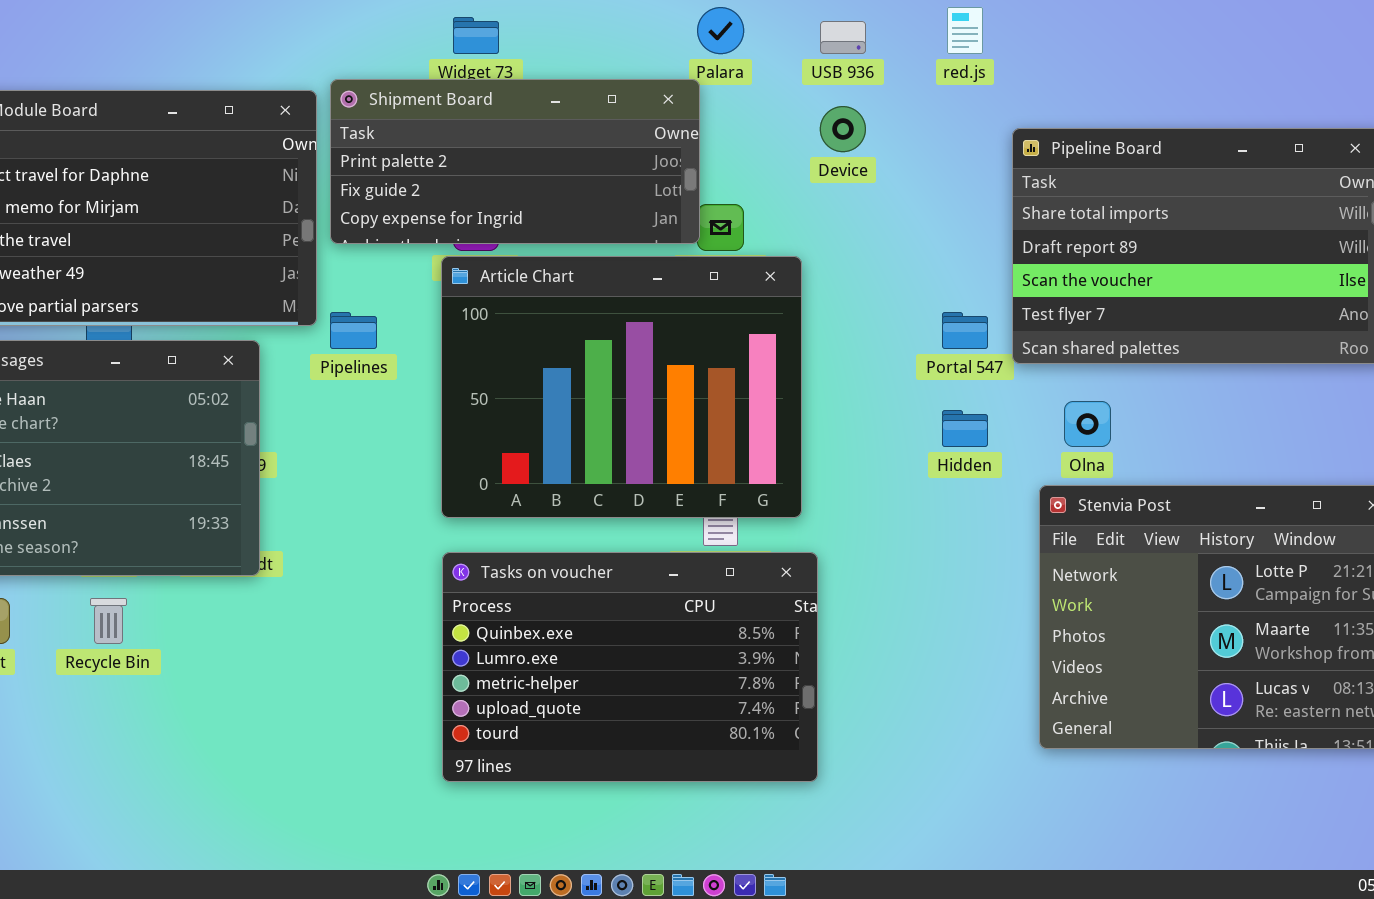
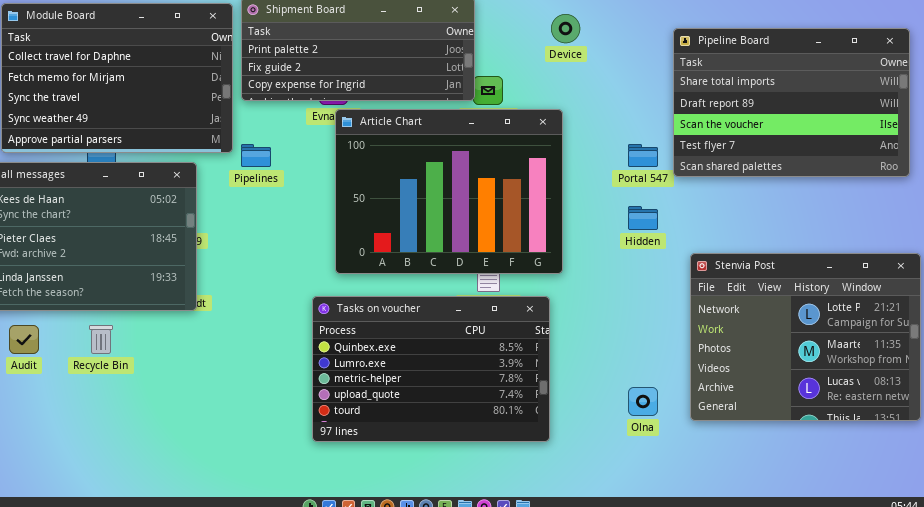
Article Chart: [441,256,802,518] -> [335,109,563,274], moved
Olna: [1064,401,1111,447] -> [628,387,658,416], moved

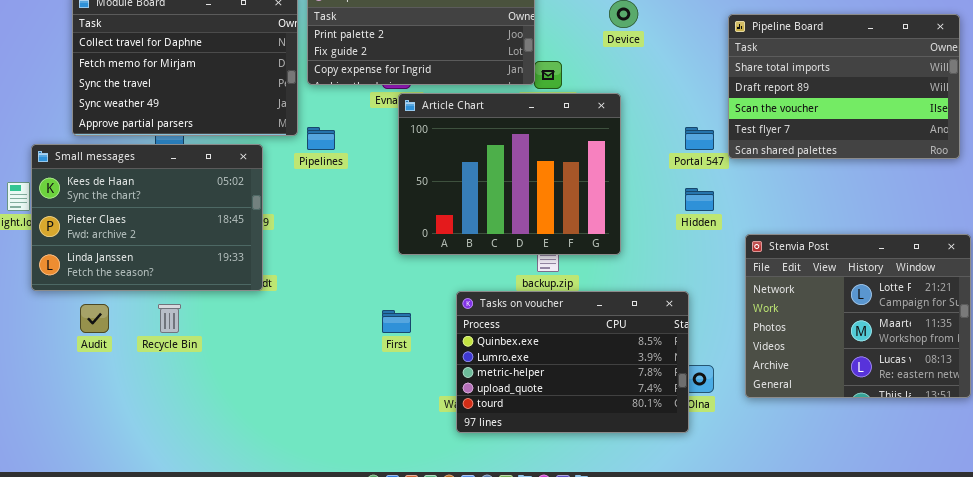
Tasks on voucher: [312,296,550,442] -> [456,291,689,433], moved

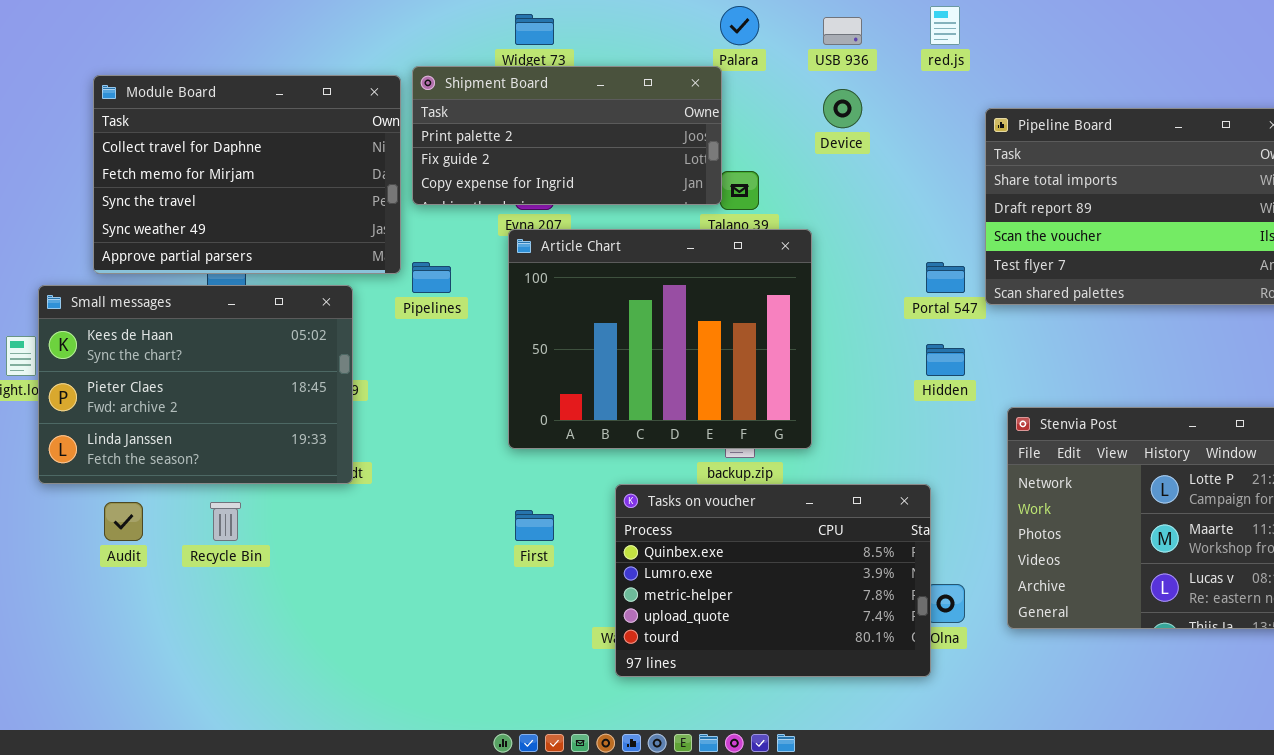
Article Chart: [398,93,621,255] -> [508,229,812,449], moved

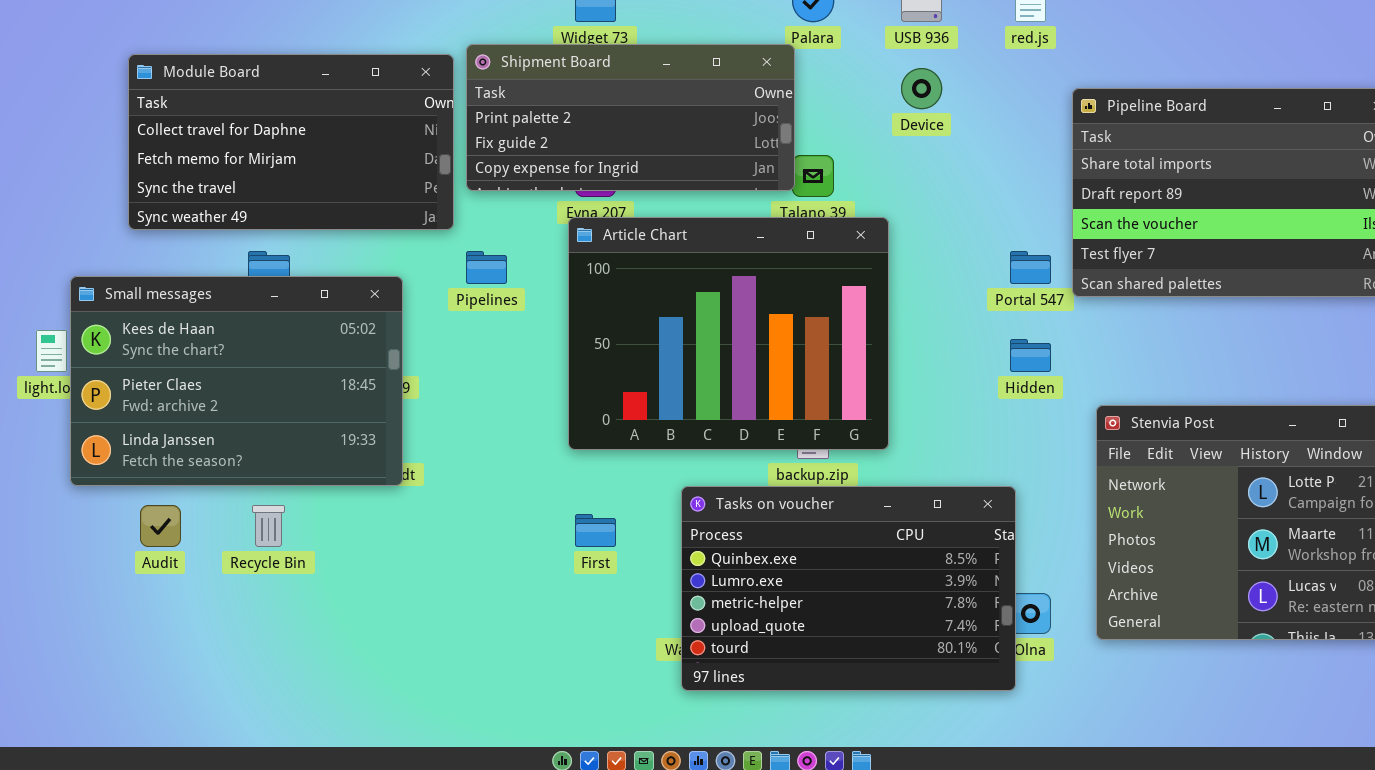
Module Board: [93,75,401,274] -> [128,54,454,230], resized

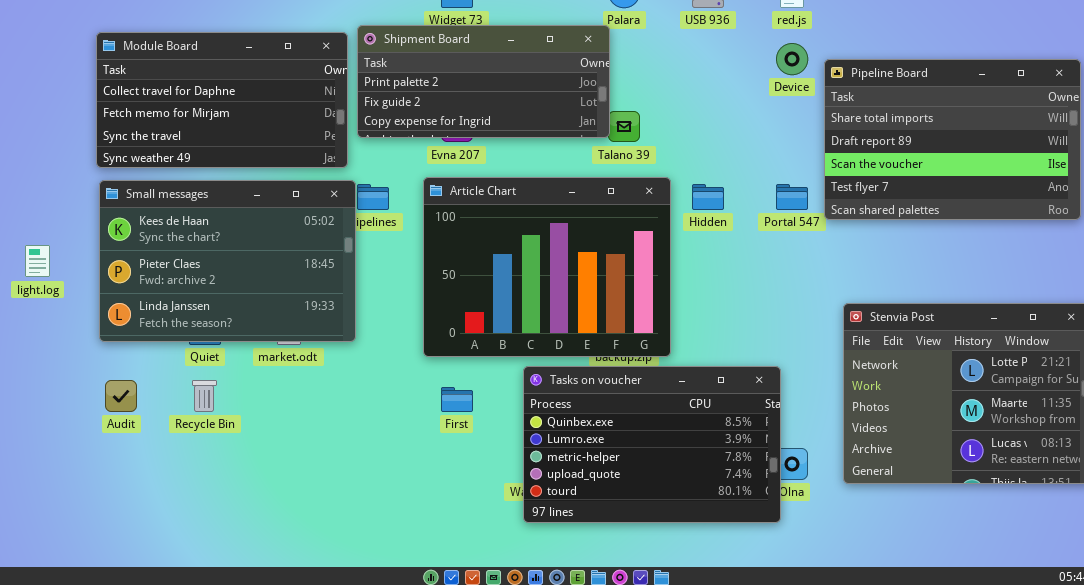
Device: [901,68,942,109] -> [776,43,808,75], moved
Article Chart: [568,217,889,450] -> [423,177,671,357], moved
Small messages: [70,276,403,486] -> [99,180,356,342], moved
Hidden: [1010,339,1051,372] -> [692,184,724,210], moved

